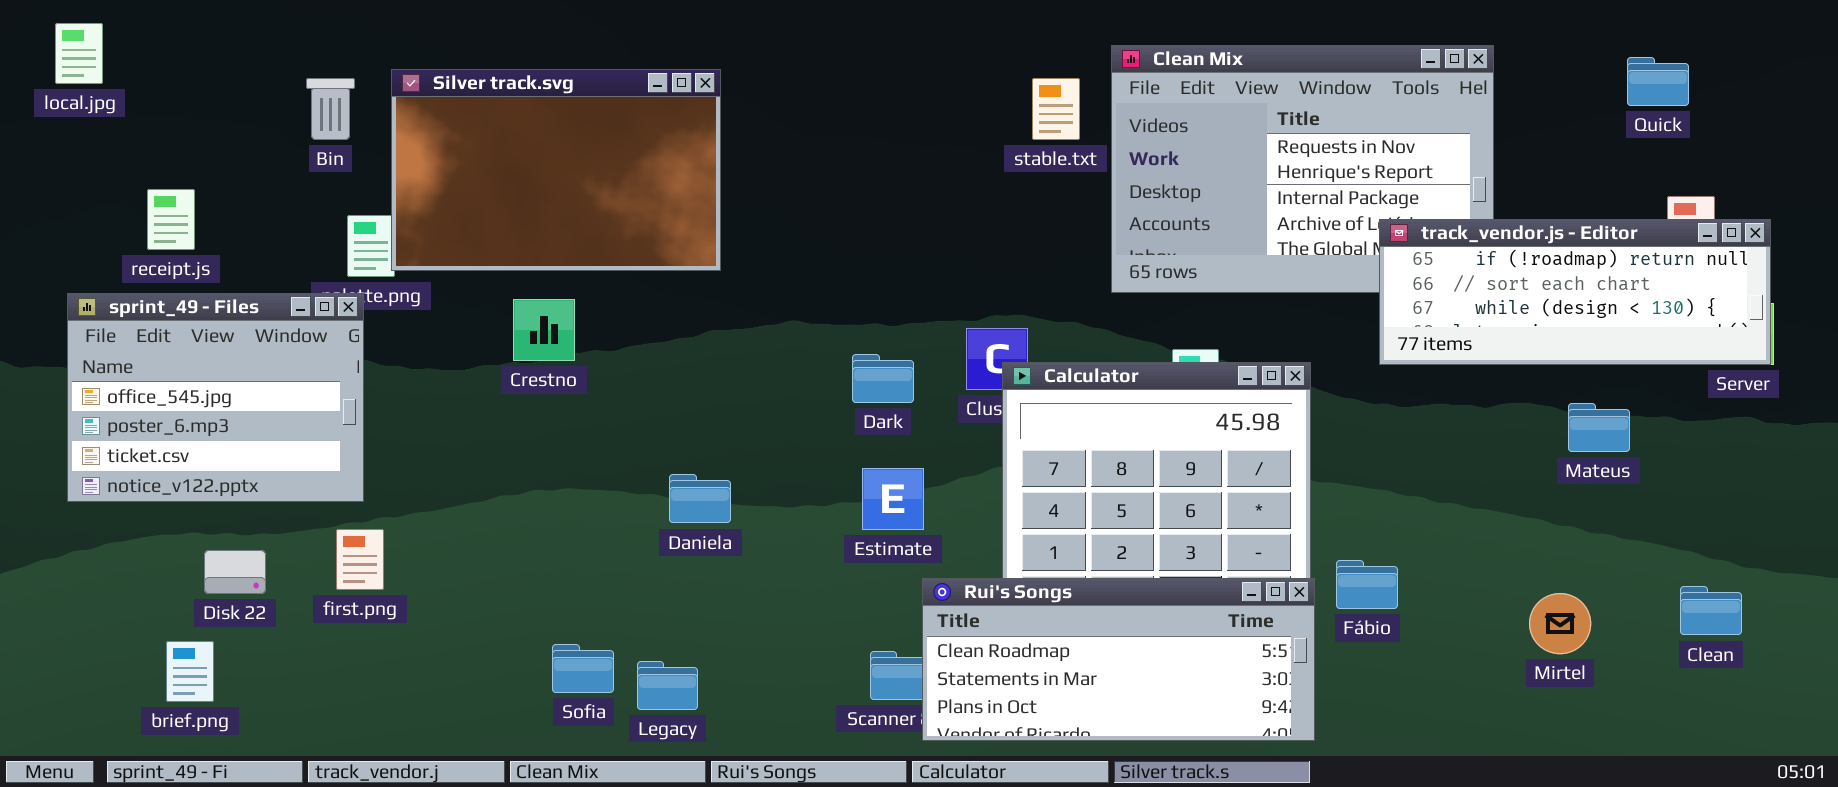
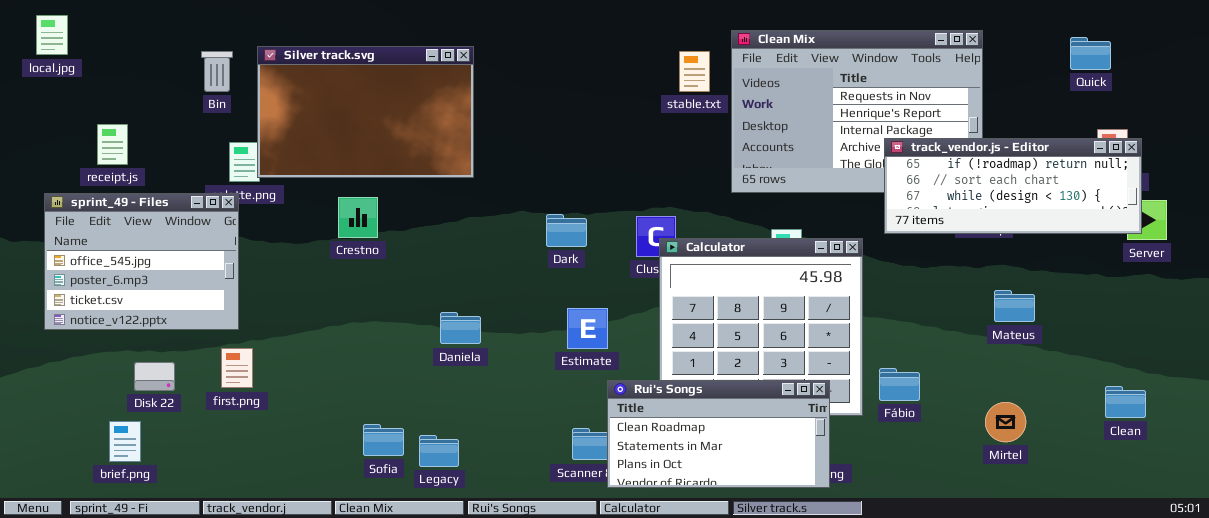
track_vendor.js - Editor: [1379,219,1771,365] -> [884,138,1142,234], moved
Dark: [852,354,914,403] -> [546,214,587,247], moved
Mateus: [1568,403,1630,452] -> [994,290,1035,322], moved
Rui's Songs: [922,578,1315,741] -> [607,380,830,488], resized
Mirtel: [1529,593,1591,654] -> [985,402,1026,442], moved

